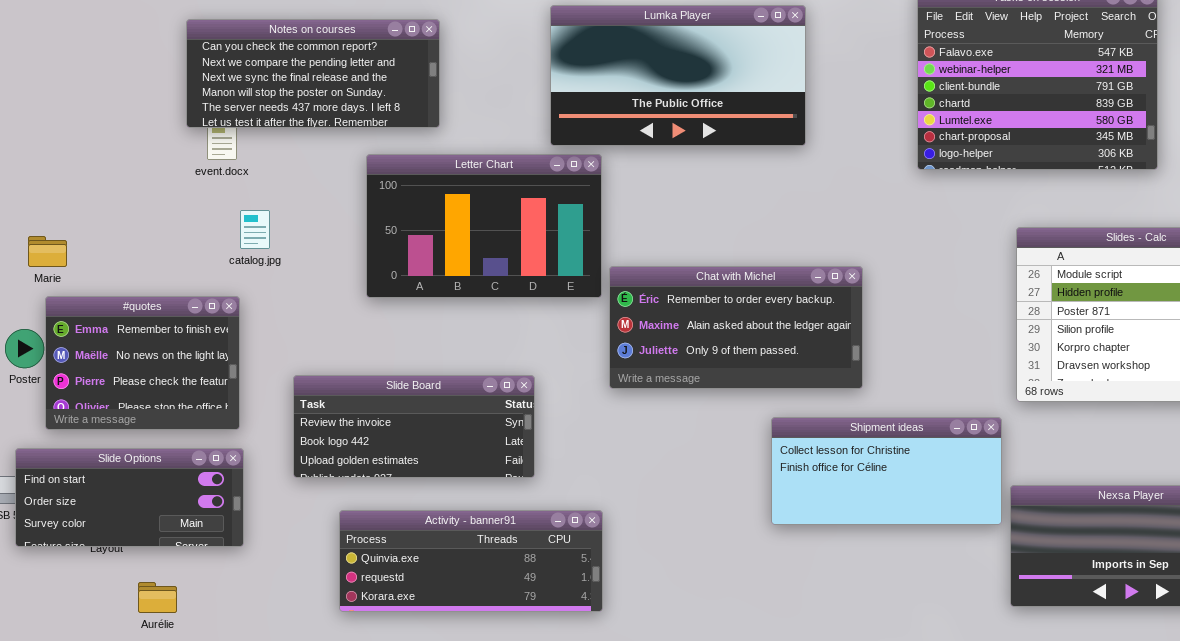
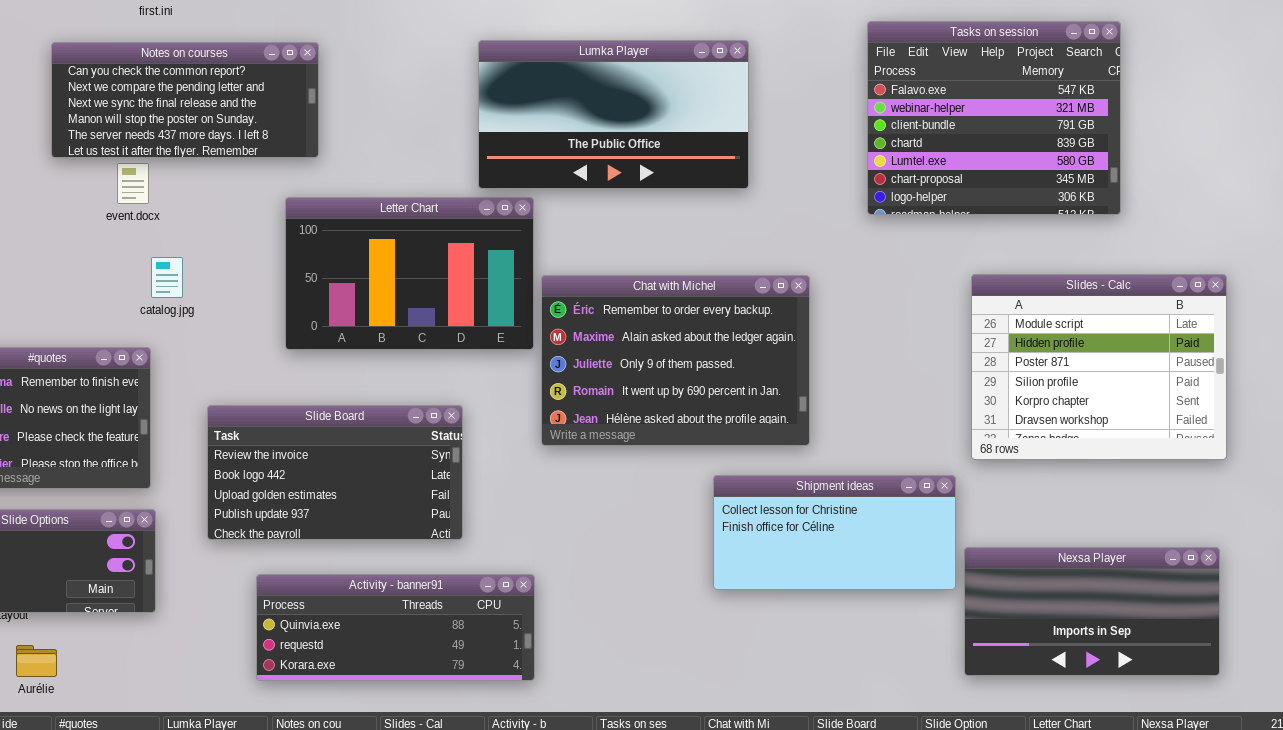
Notes on courses: [186,19,440,128] -> [51,42,319,158], moved
Chat with Michel: [609,266,863,389] -> [541,275,810,446], resized
Slide Board: [293,375,535,478] -> [207,405,463,540], resized
Aurélie: [138,582,177,613] -> [16,645,57,677], moved

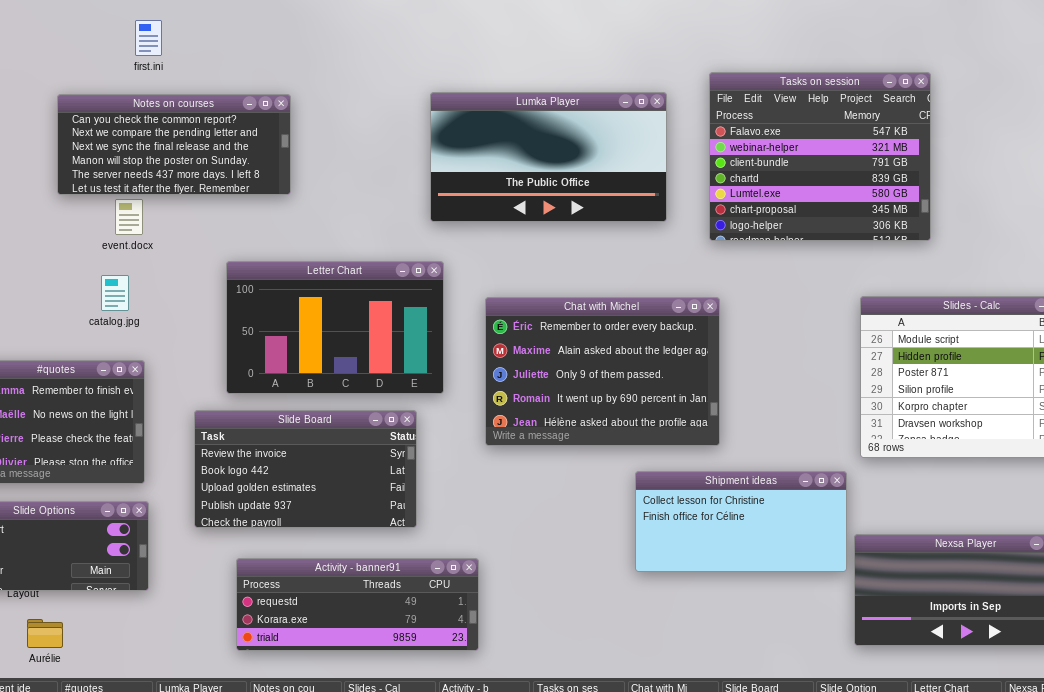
Tasks on session: [867,21,1121,215] -> [709,72,931,241], moved
Letter Chart: [285,197,534,350] -> [226,261,444,394], moved
catalog.jpg: [151,257,183,298] -> [101,275,129,311], moved
Activity - banner91: [256,574,535,681] -> [236,558,479,651], scrolled down 1 row

